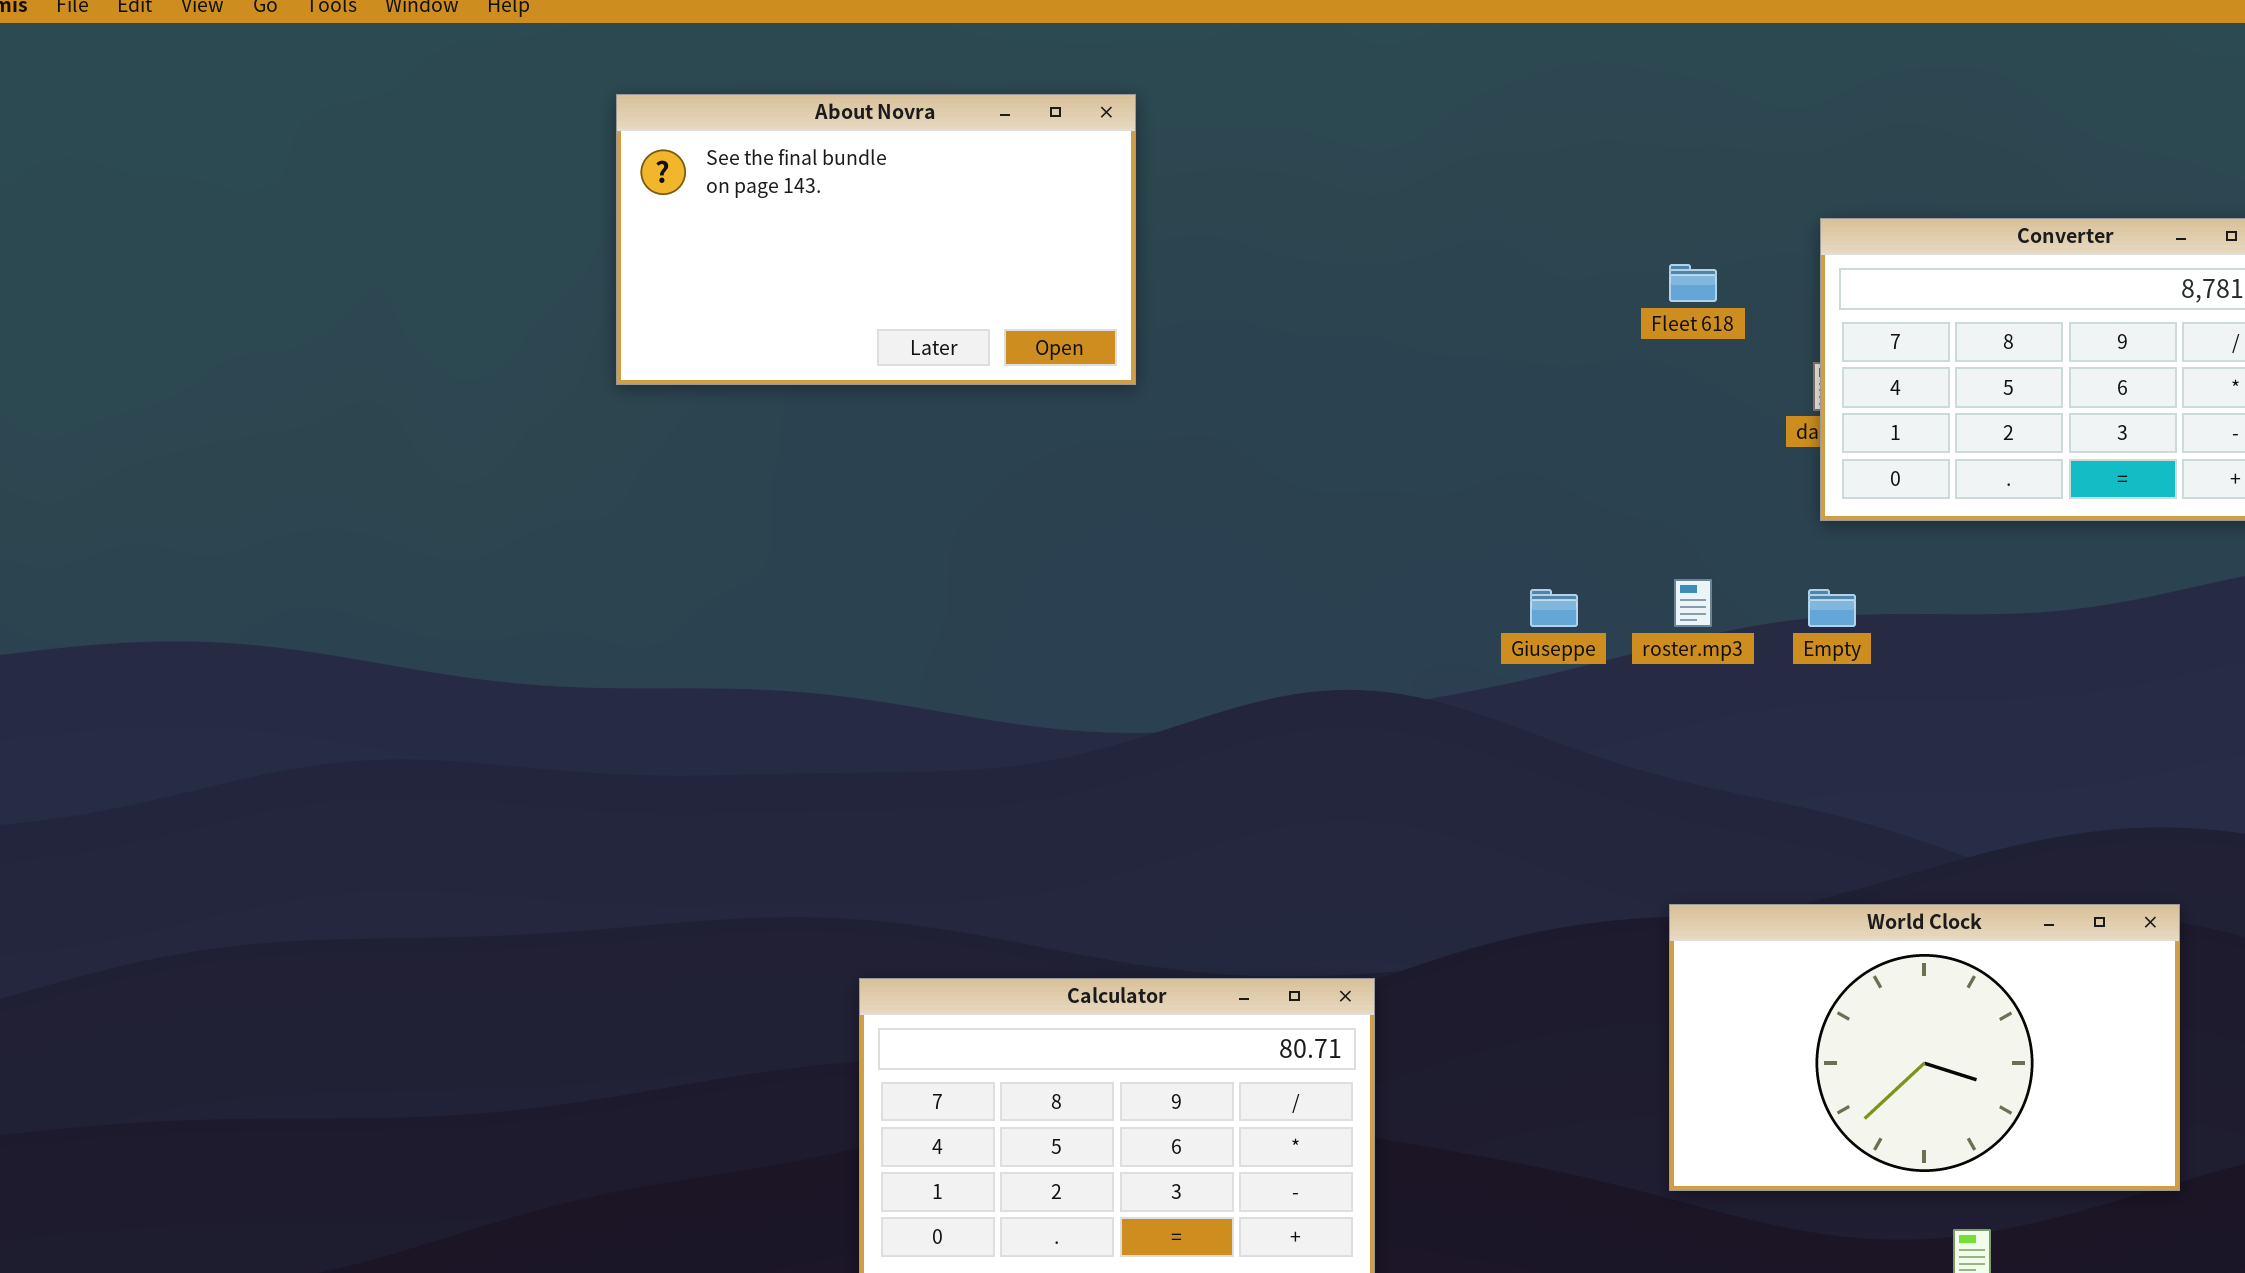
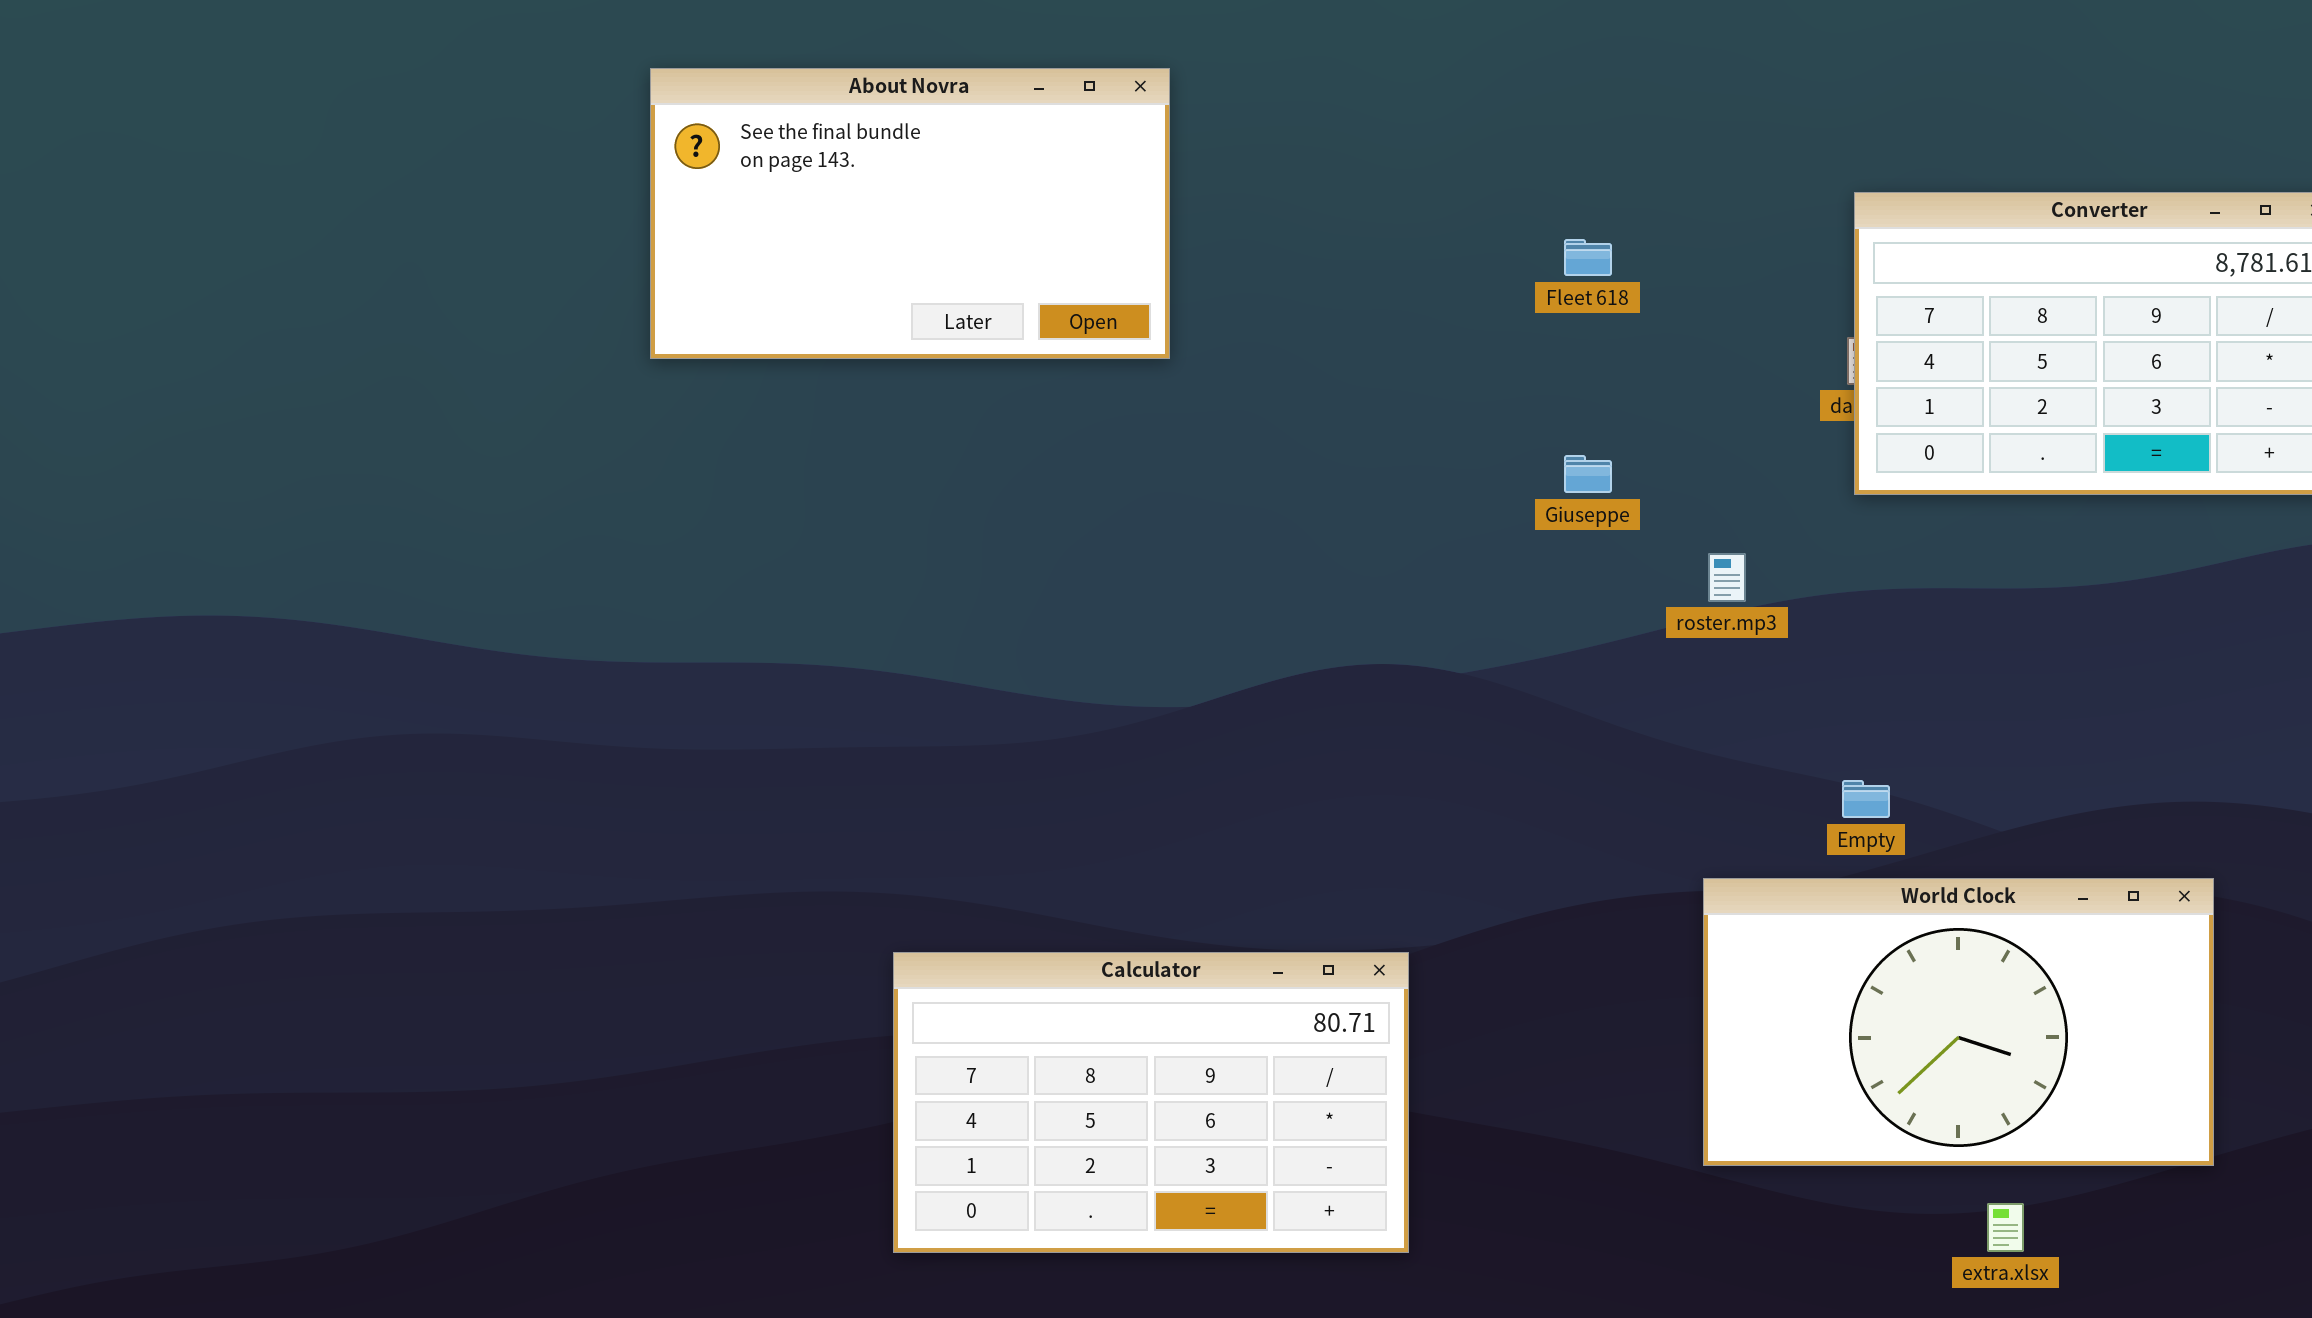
Fleet 618: [1669,264,1717,302] -> [1564,239,1612,276], moved
Giuseppe: [1530,589,1578,627] -> [1564,455,1612,493], moved
Empty: [1808,589,1856,627] -> [1842,780,1890,818], moved

